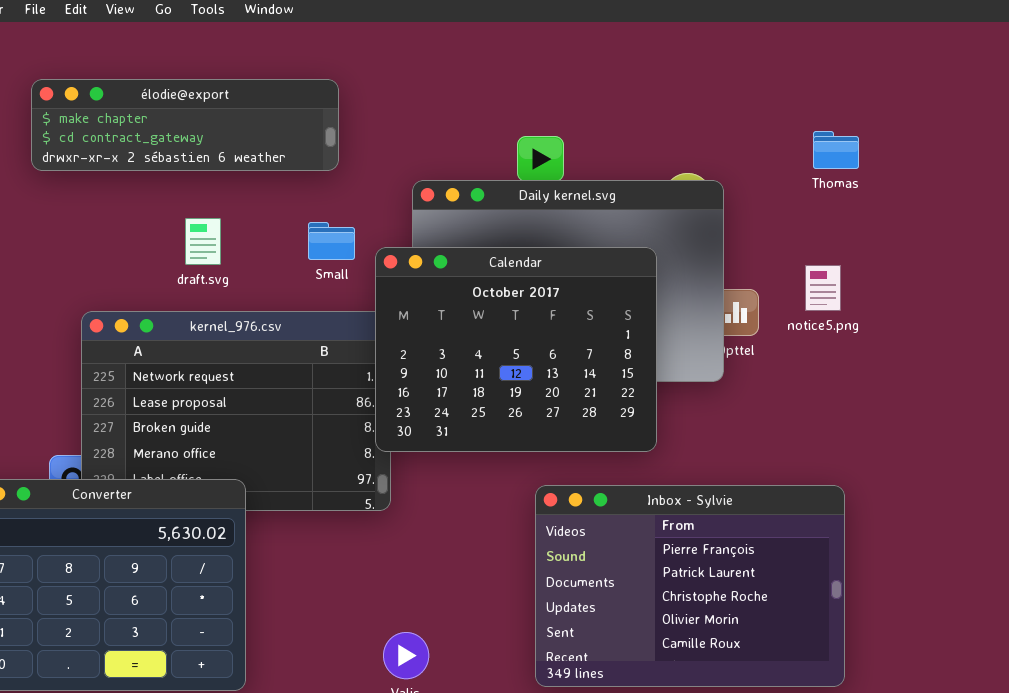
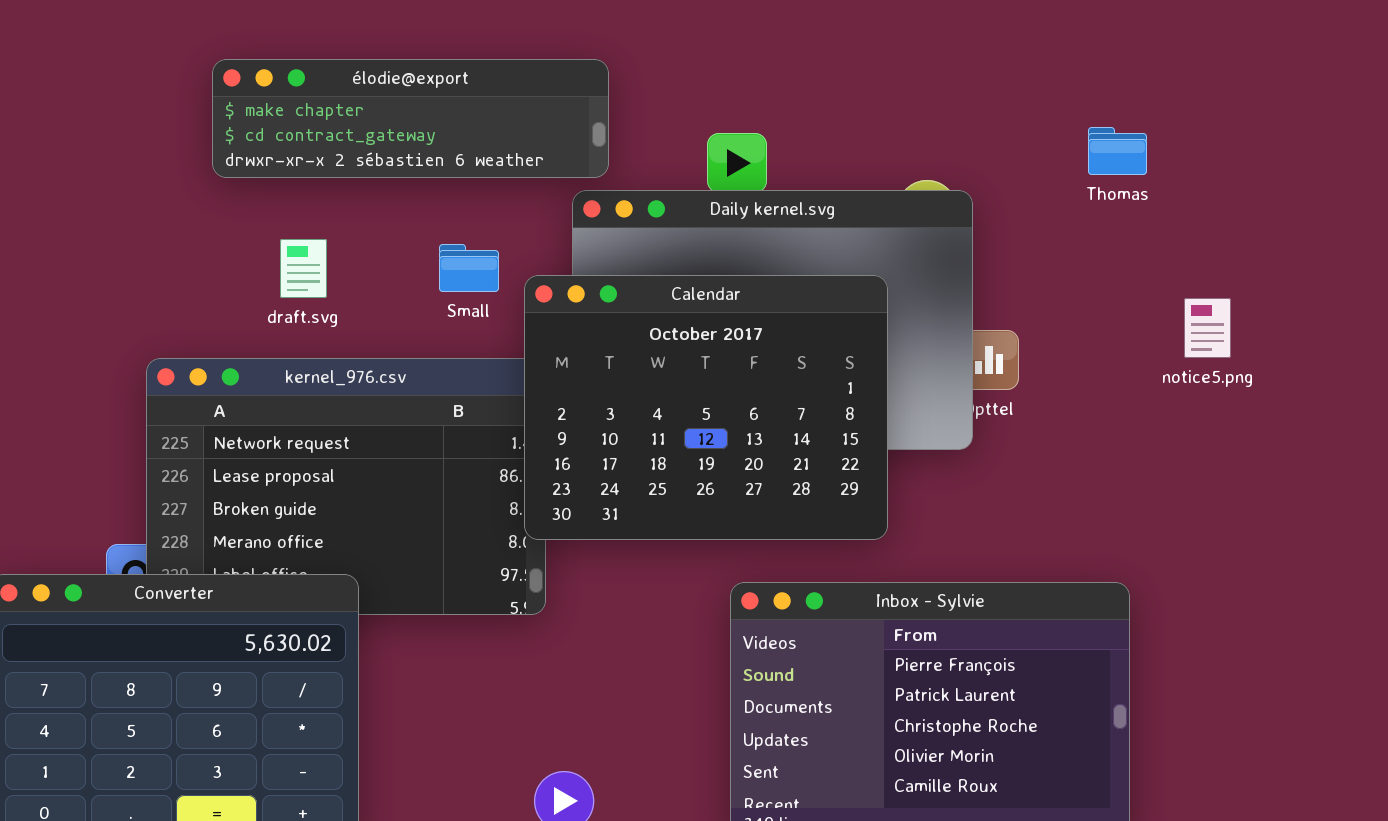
élodie@export: [31,79,339,171] -> [212,59,609,178], moved
notice5.png: [805,265,841,311] -> [1184,298,1231,358], moved

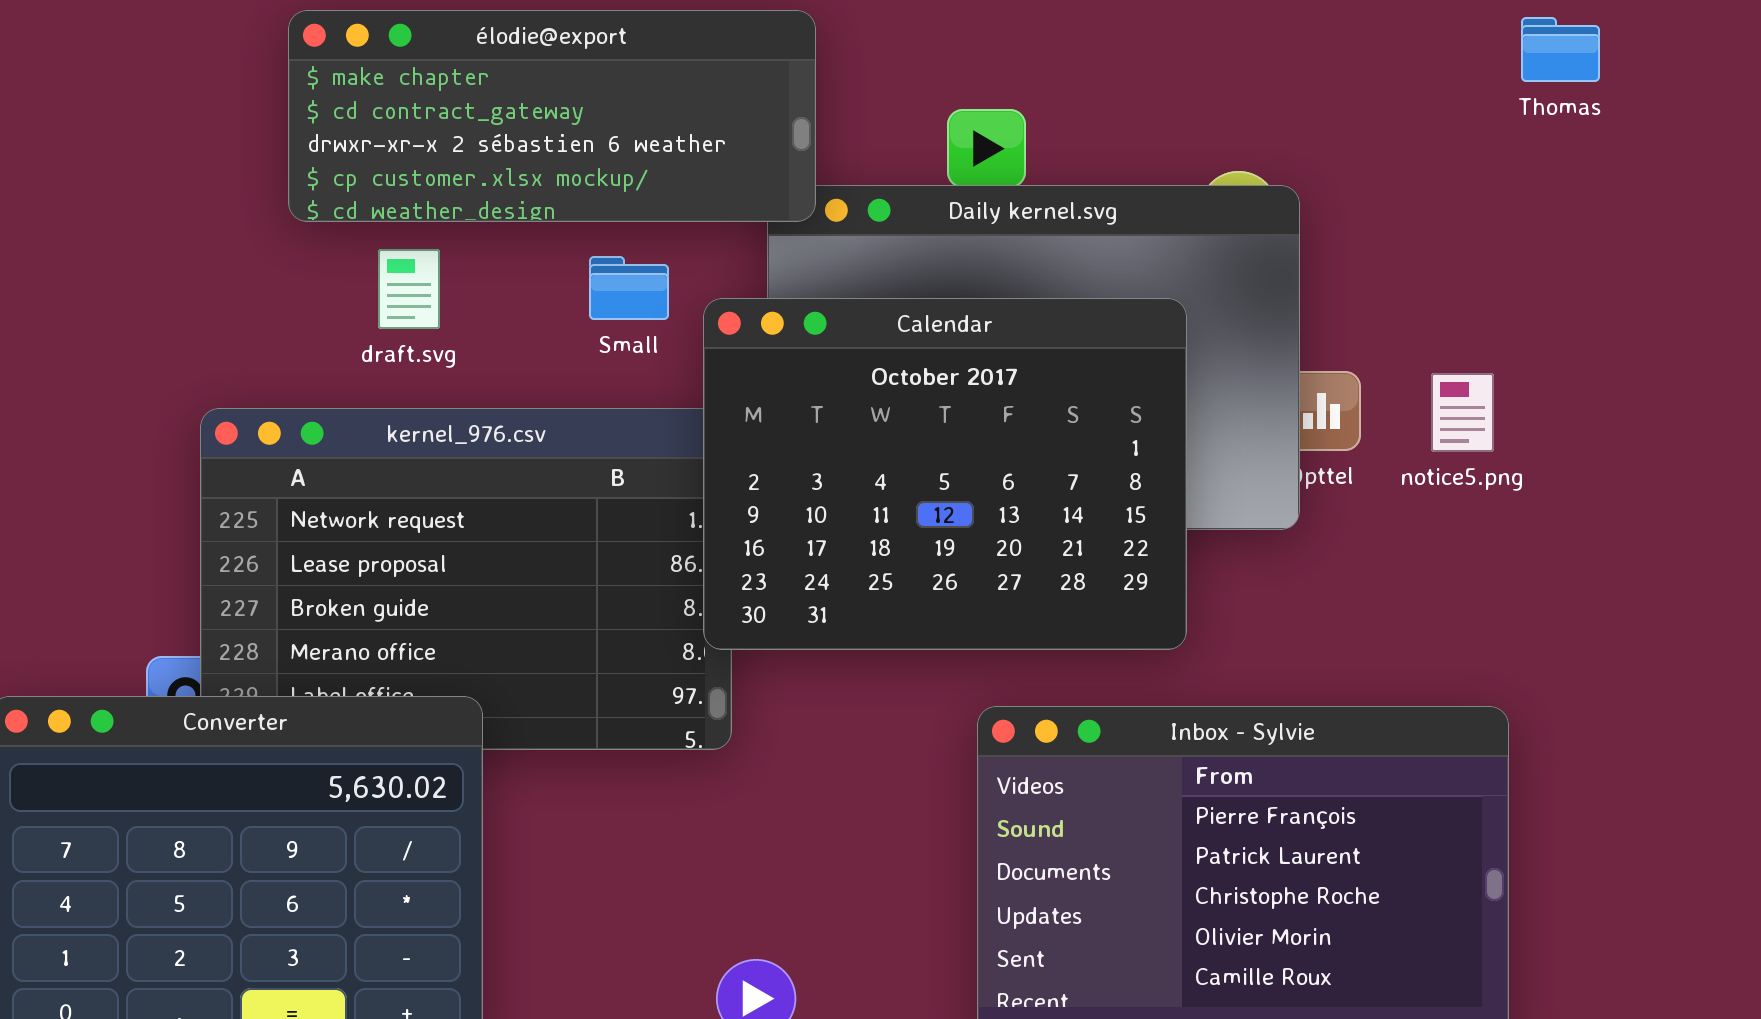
élodie@export: [212,59,609,178] -> [288,10,816,222], resized
Thomas: [1088,127,1147,175] -> [1521,17,1600,82], moved
notice5.png: [1184,298,1231,358] -> [1431,373,1494,452], moved

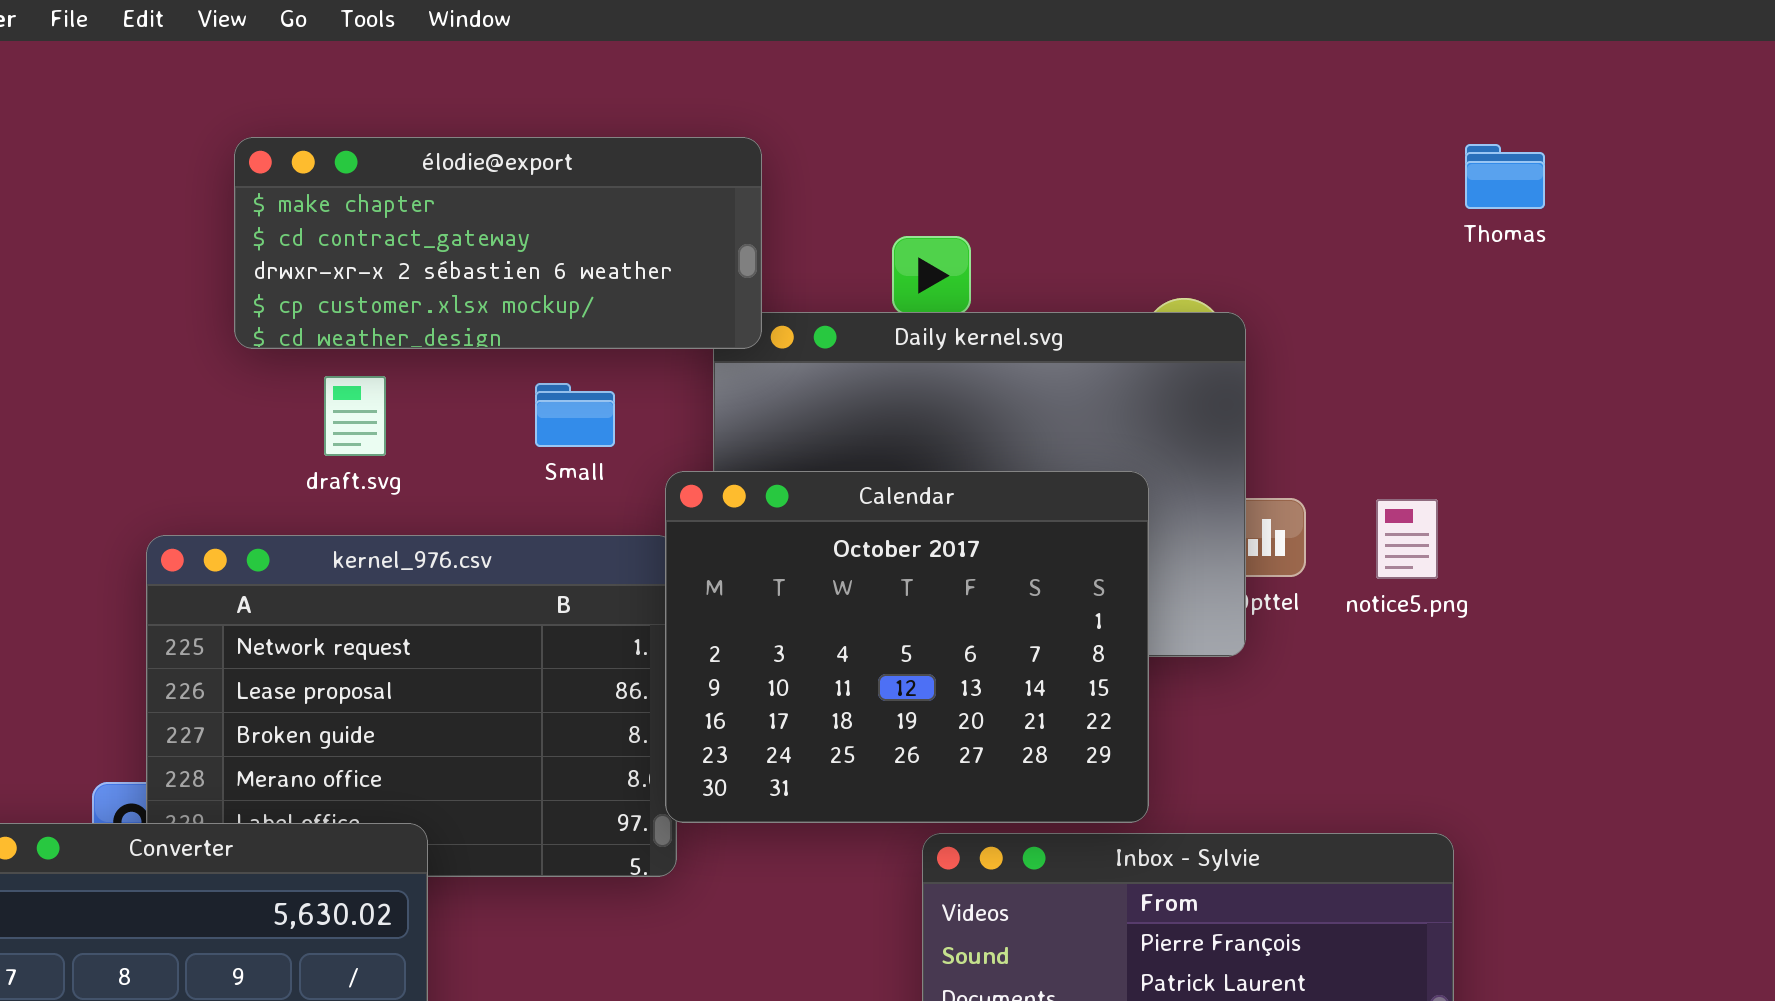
Calendar: [703,298,1187,650] -> [665,471,1149,823], moved

